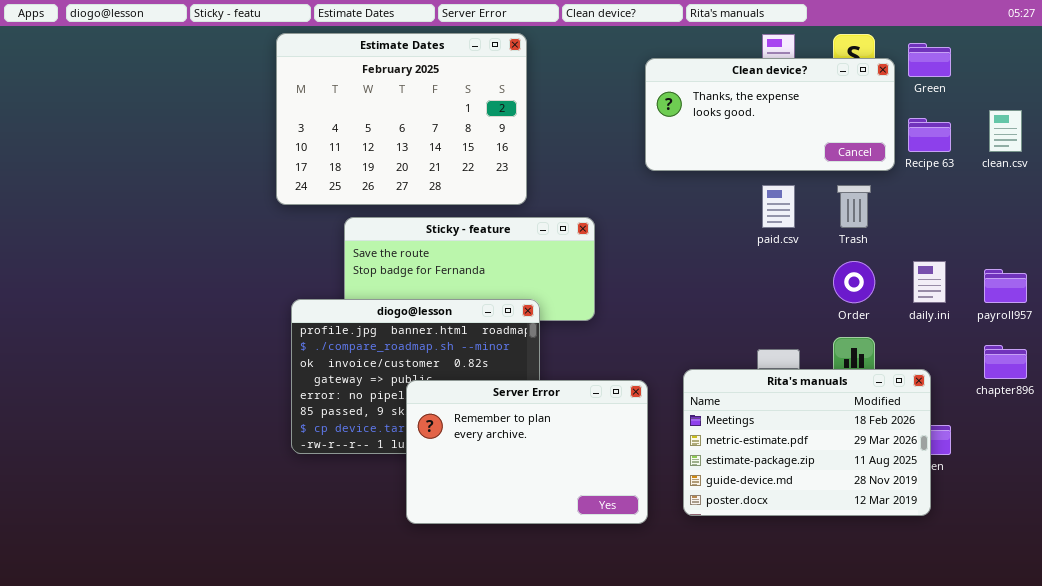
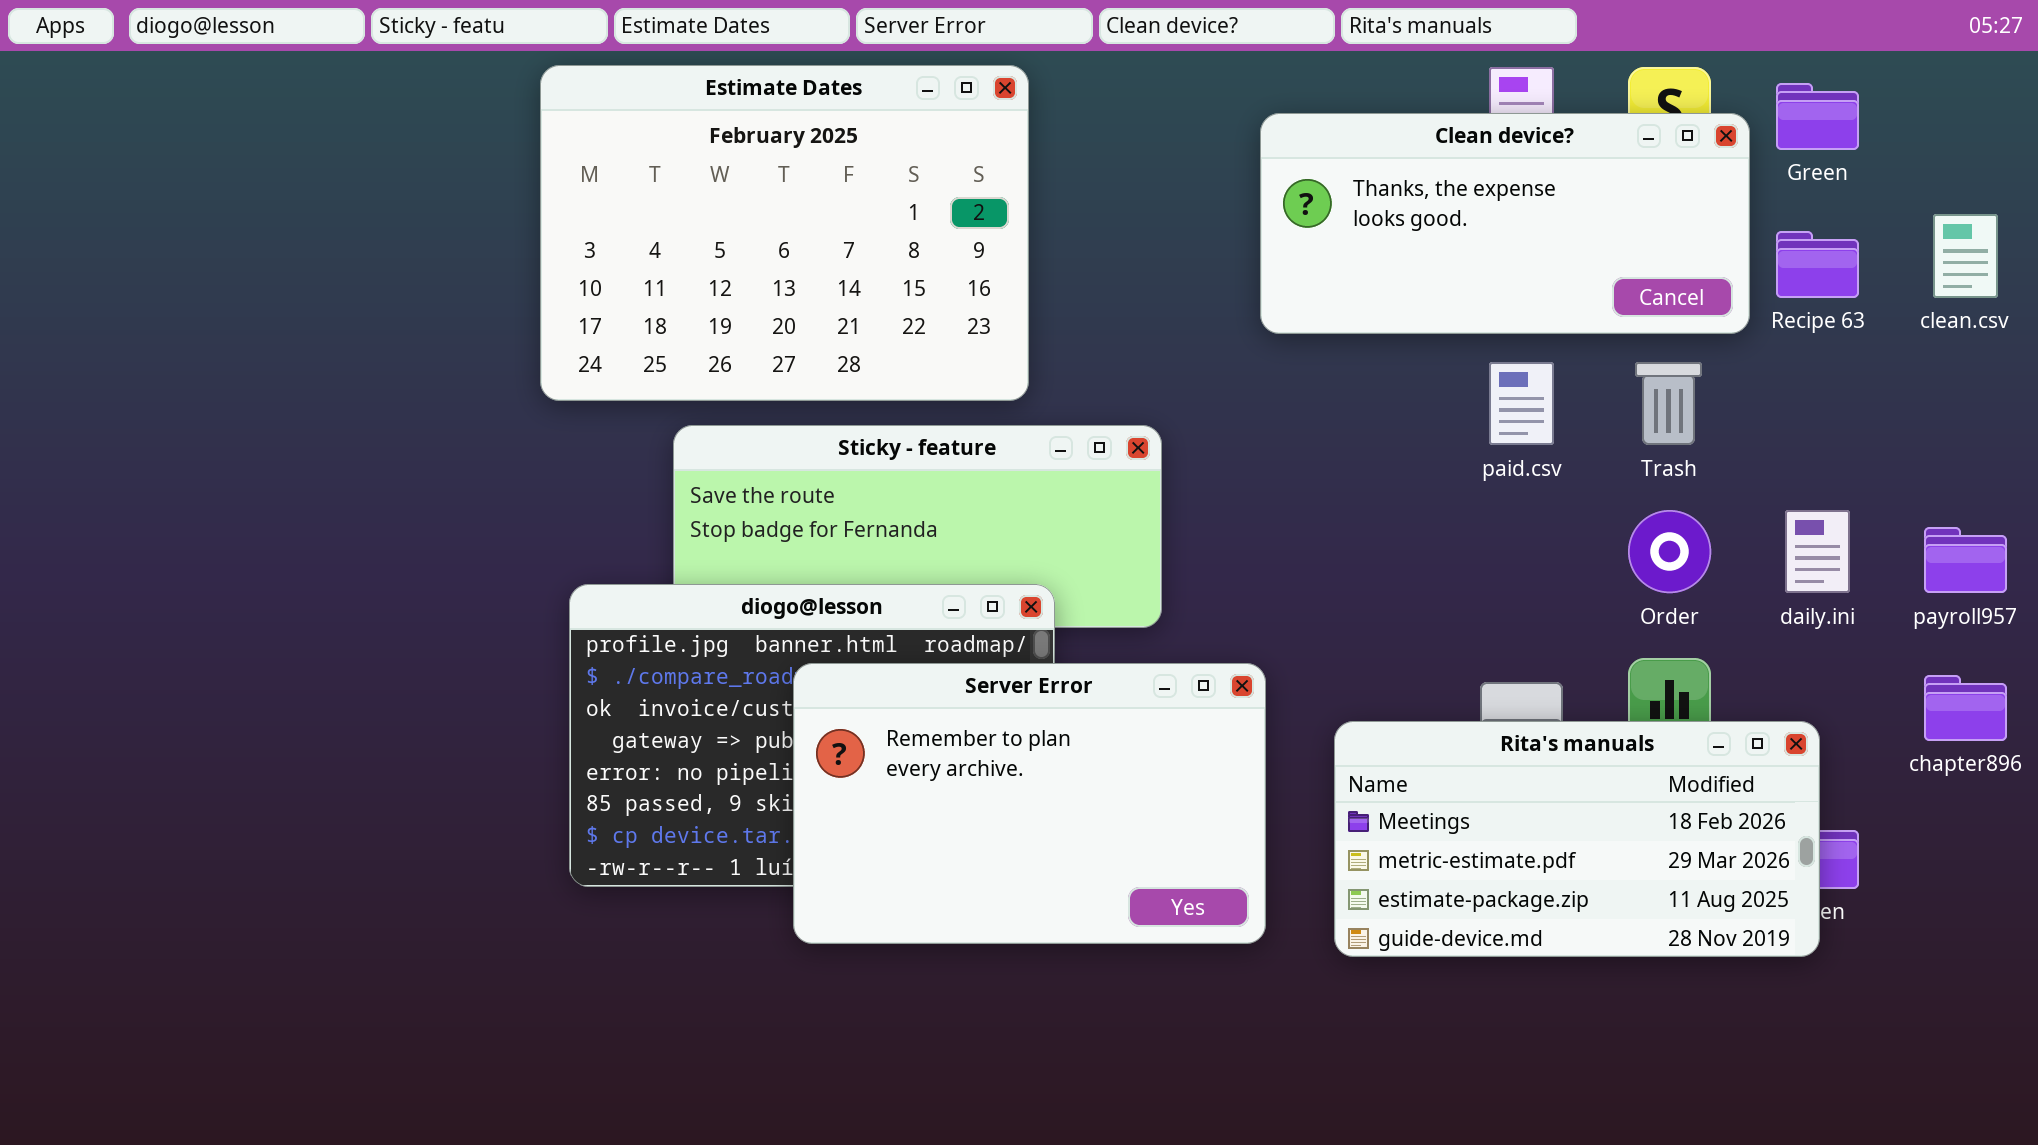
Rita's manuals: [683,369,931,516] -> [1334,721,1820,957], resized
Server Error: [406,380,648,524] -> [793,663,1266,944], moved

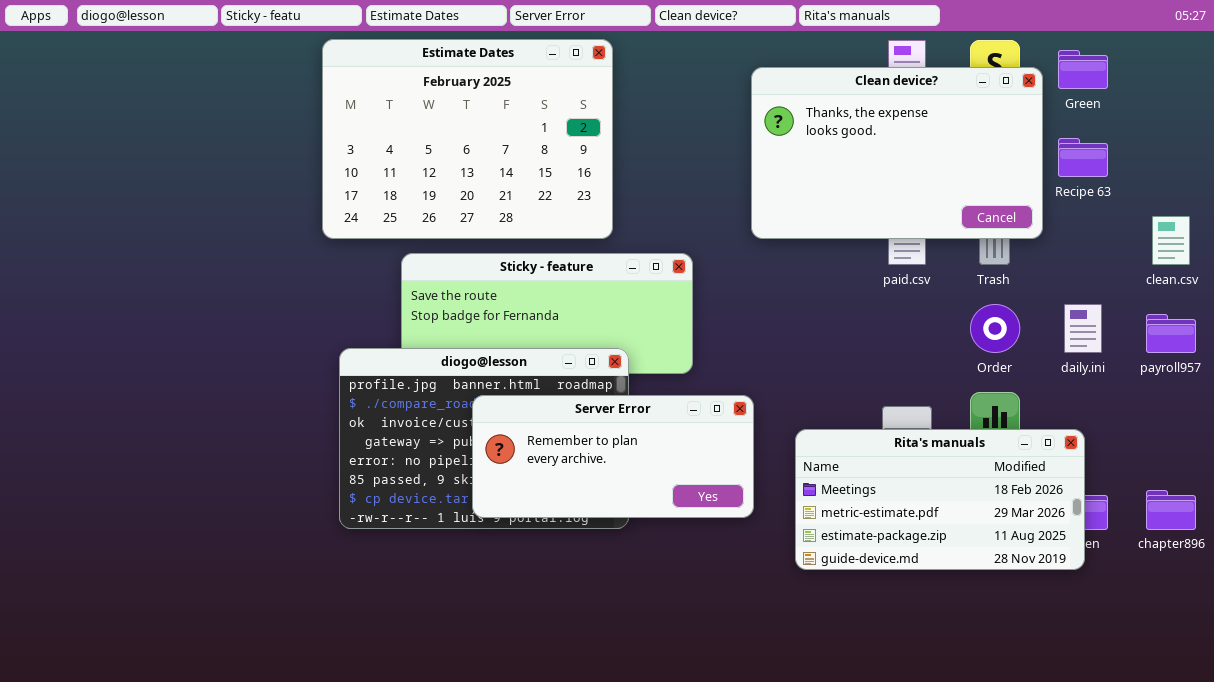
Clean device?: [1260,113,1750,334] -> [751,67,1043,239], resized
clean.csv: [1933,214,1998,298] -> [1152,216,1190,265], moved
Server Error: [793,663,1266,944] -> [472,395,754,518], resized
chapter896: [1924,675,2007,741] -> [1146,490,1196,530], moved

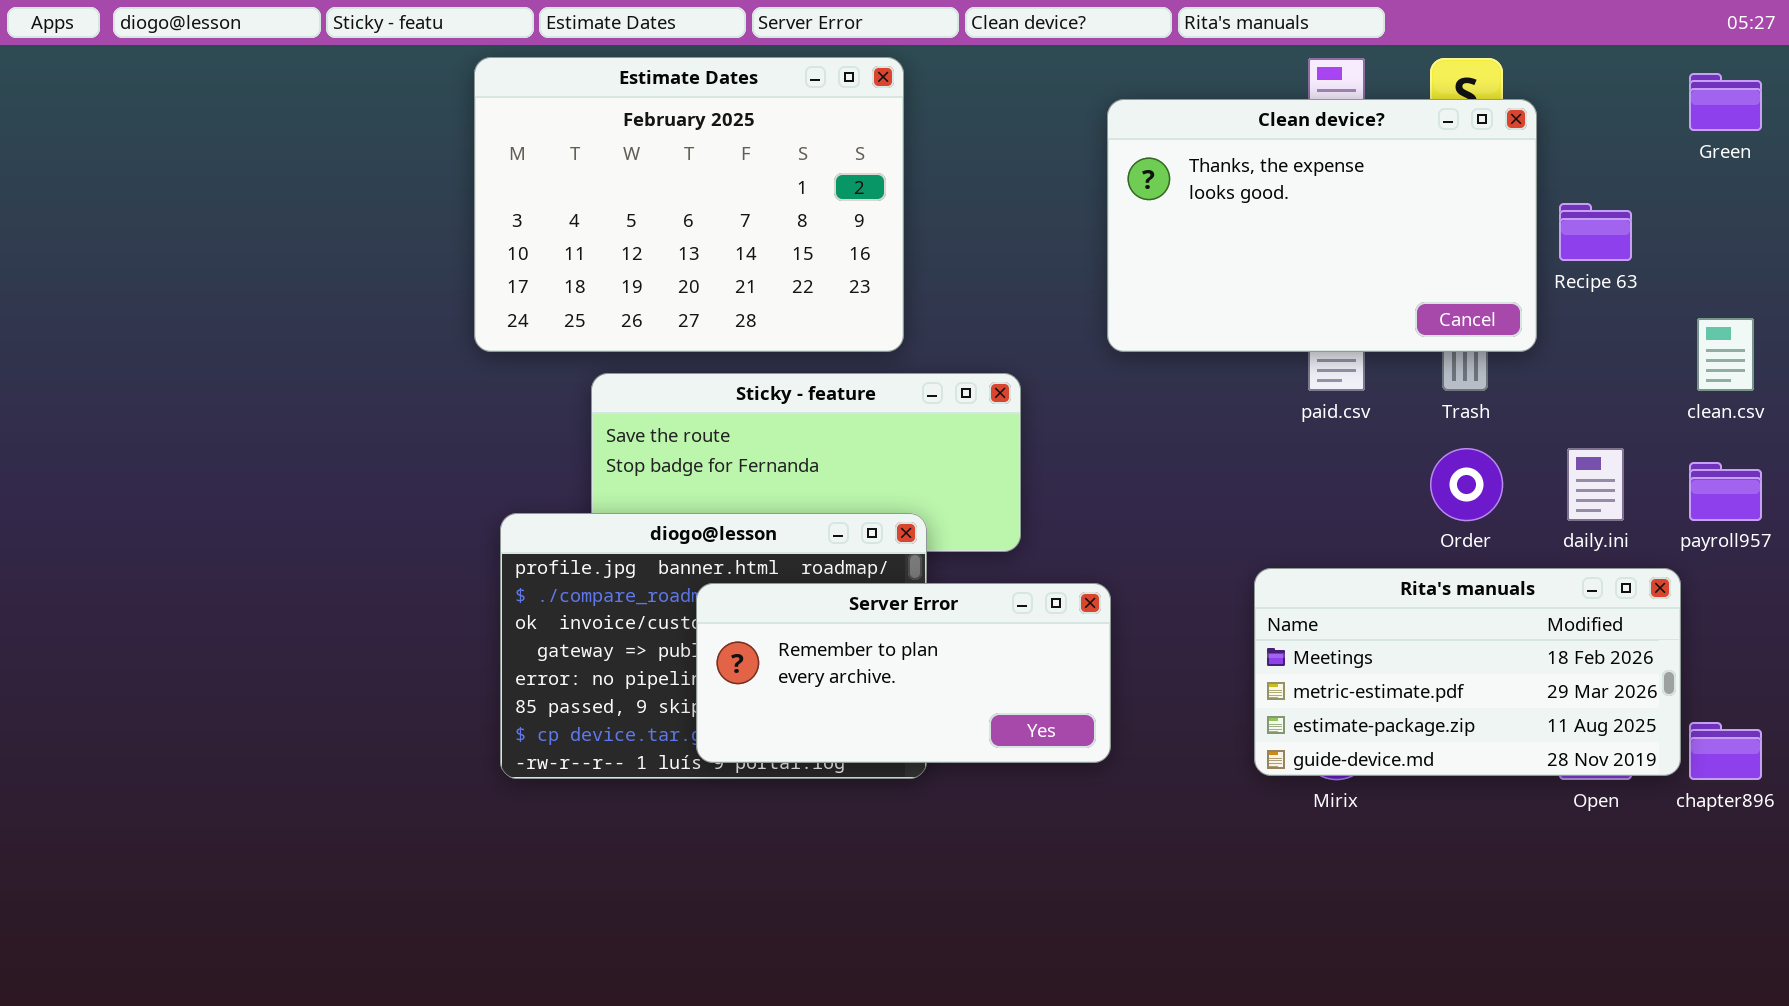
Green: [1058,50,1108,89] -> [1689,73,1762,131], moved
Rita's manuals: [795,429,1085,570] -> [1254,568,1681,776], moved

